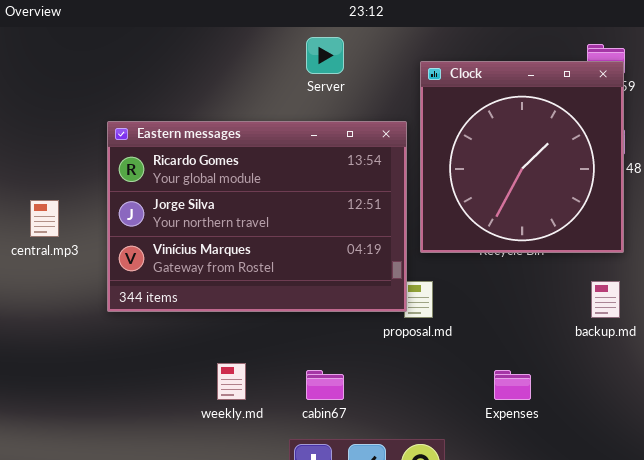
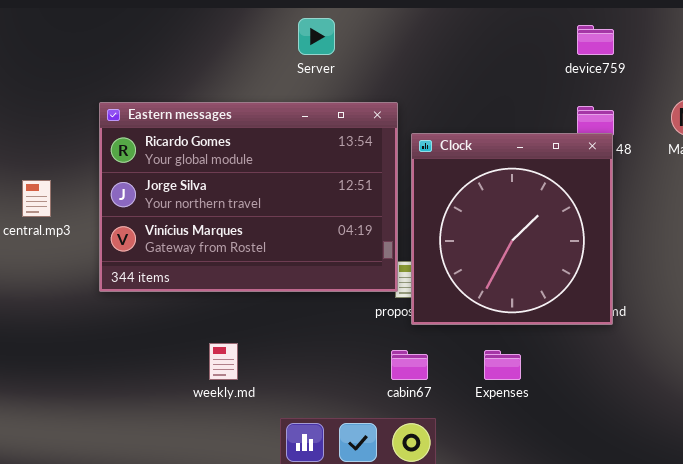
Clock: [420,61,624,253] -> [411,133,613,325], moved
cabin67: [306,370,344,400] -> [391,350,428,380], moved

